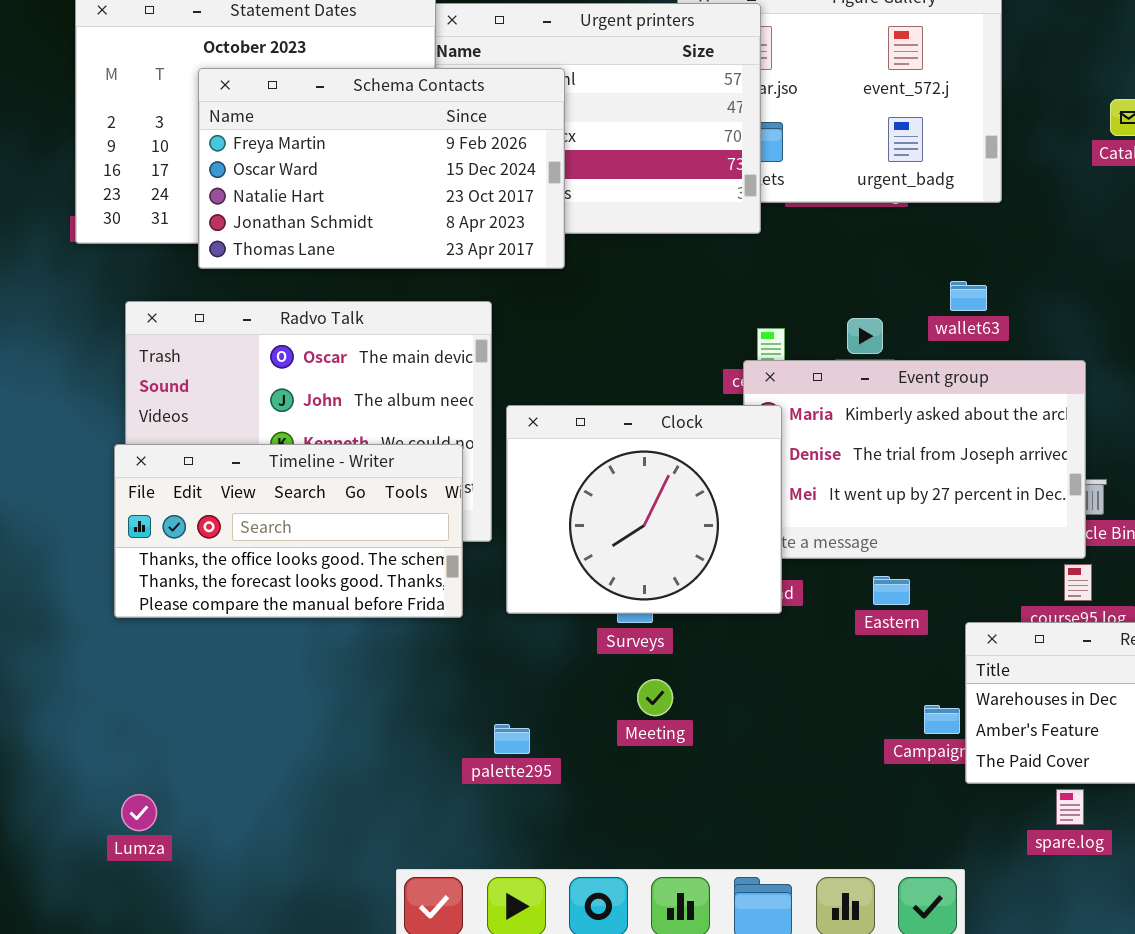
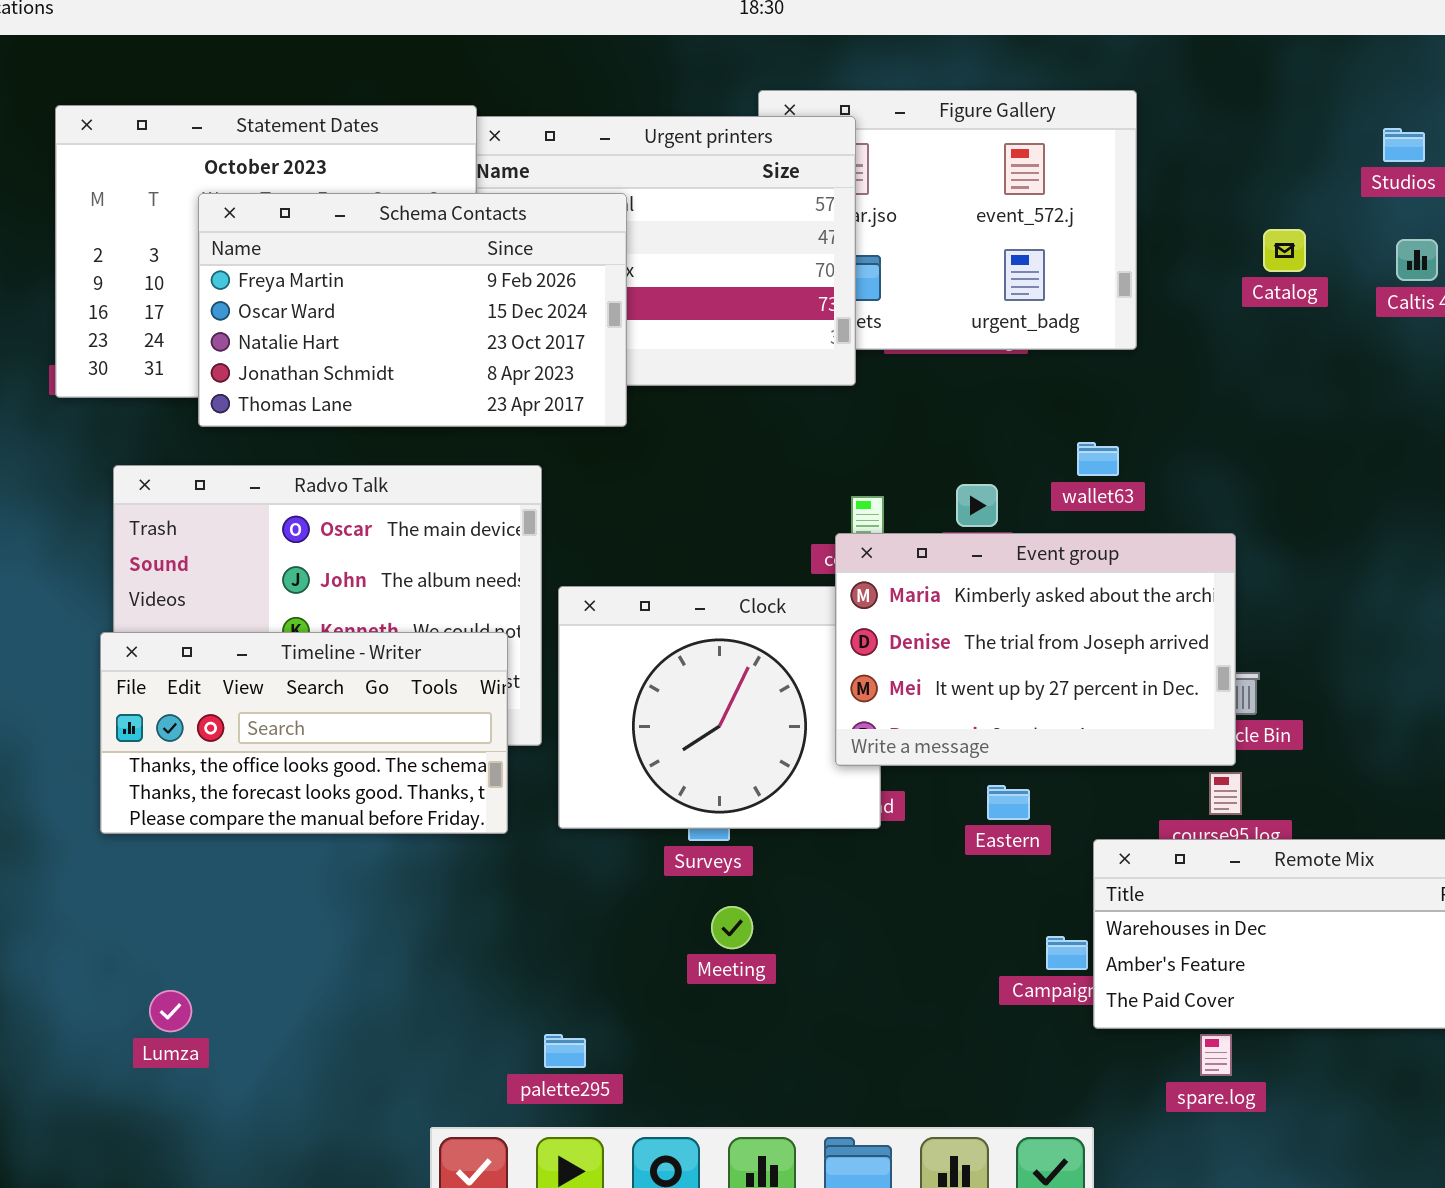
Event group: [743,360,1086,559] -> [835,533,1236,766], raised
palette295: [494,724,530,754] -> [544,1034,586,1068], moved
Lumza: [121,794,157,831] -> [149,990,192,1032], moved

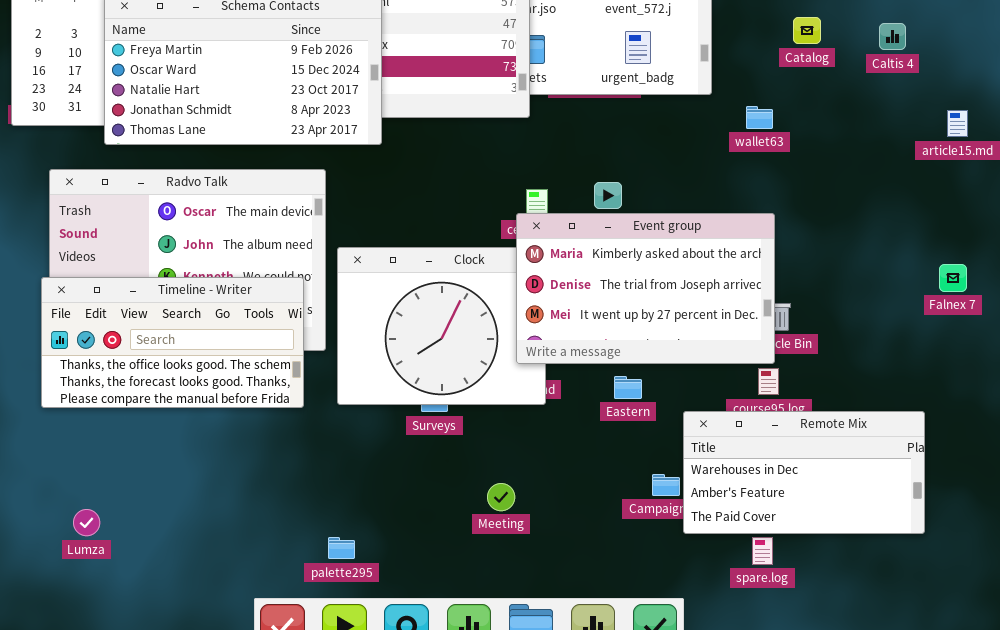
wallet63: [1077,442,1119,476] -> [746,106,773,129], moved
Meeting: [711,906,753,949] -> [487,483,515,511], moved

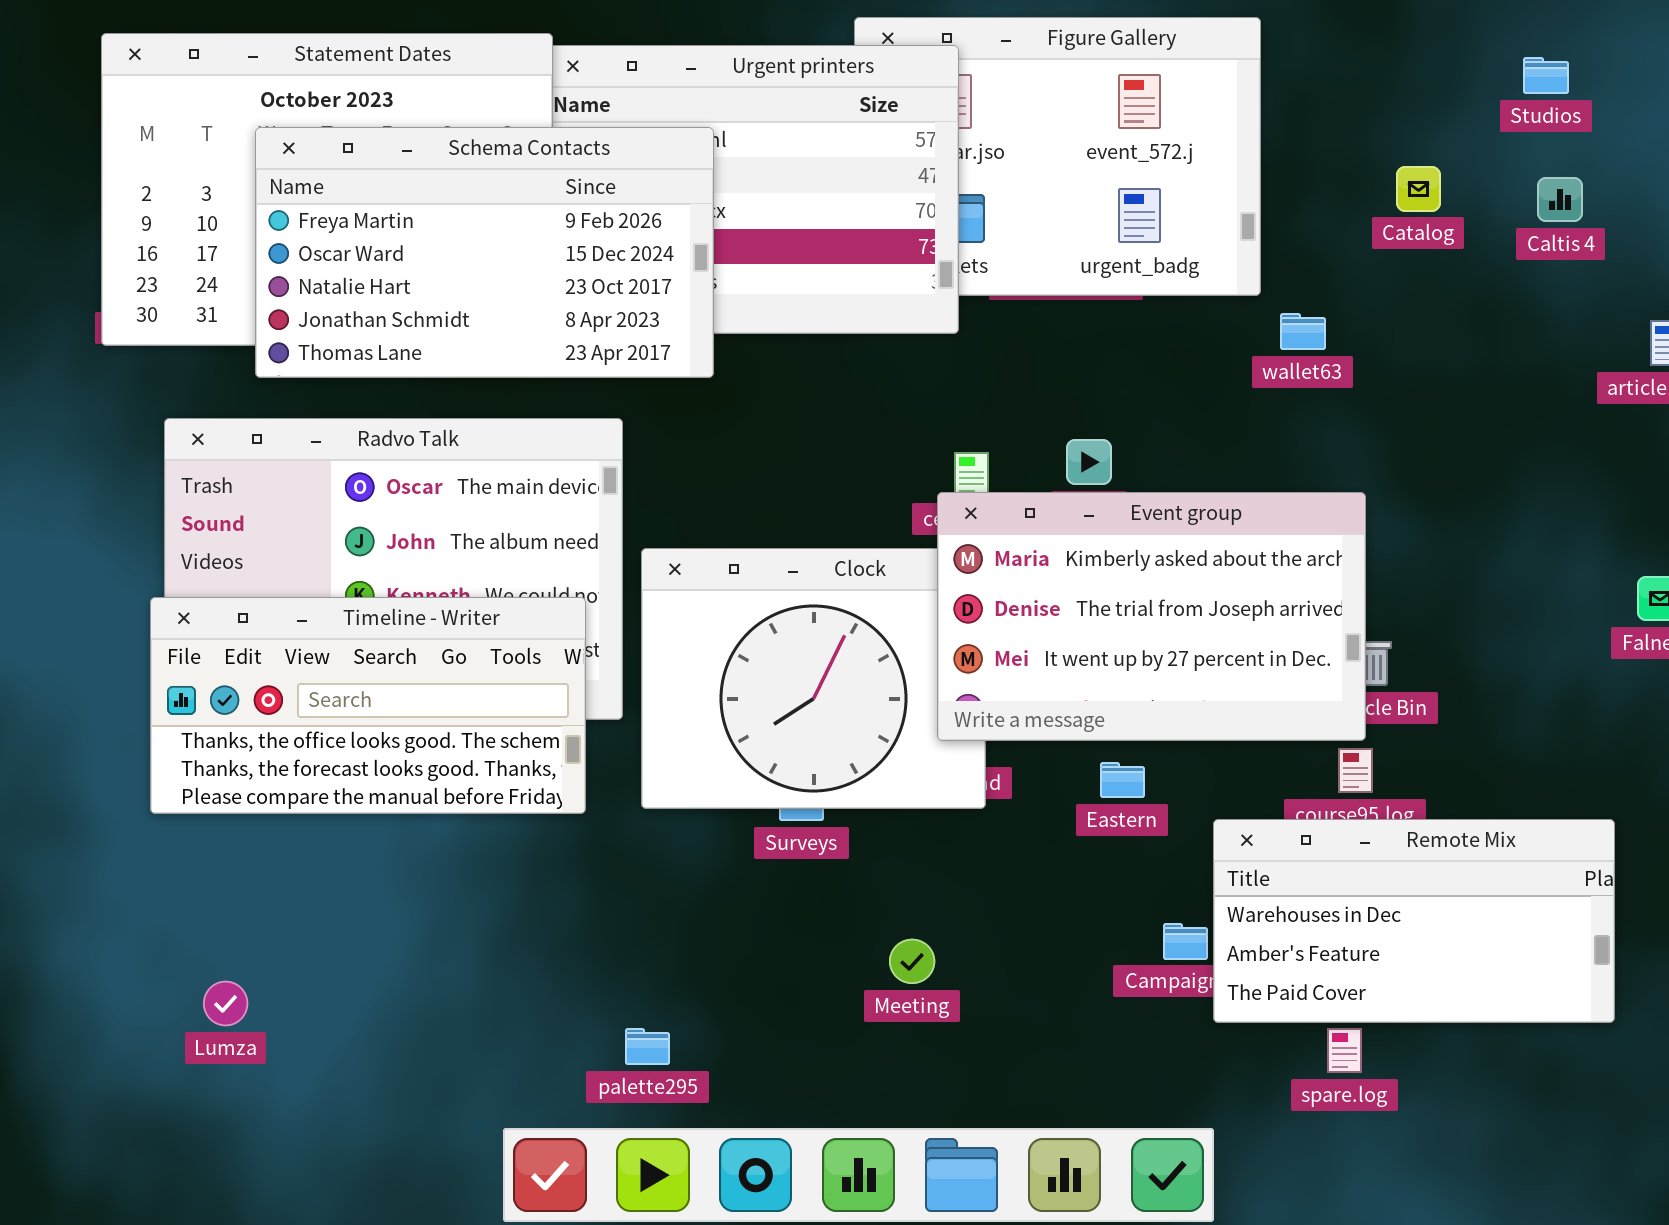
wallet63: [746,106,773,129] -> [1280,313,1326,350], moved

